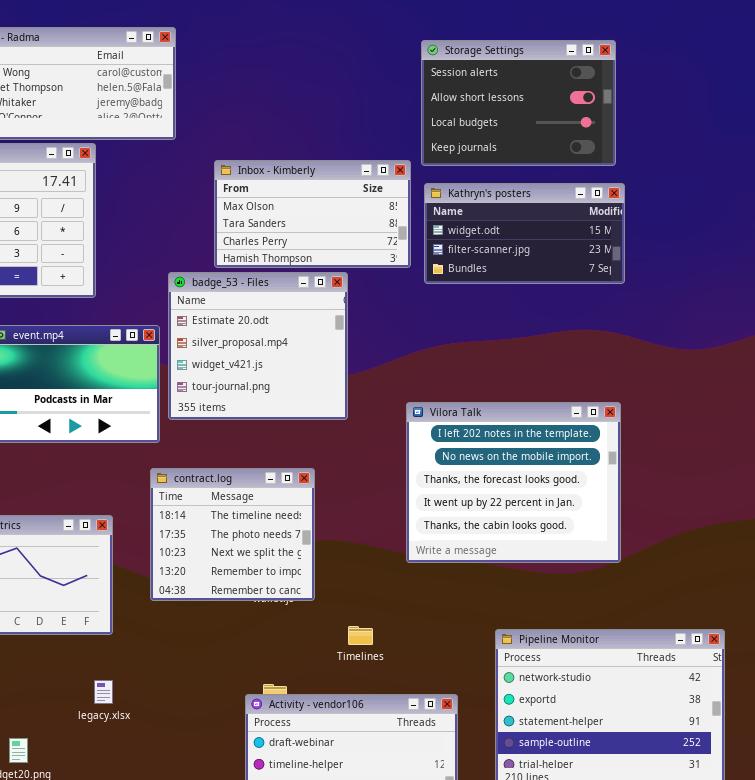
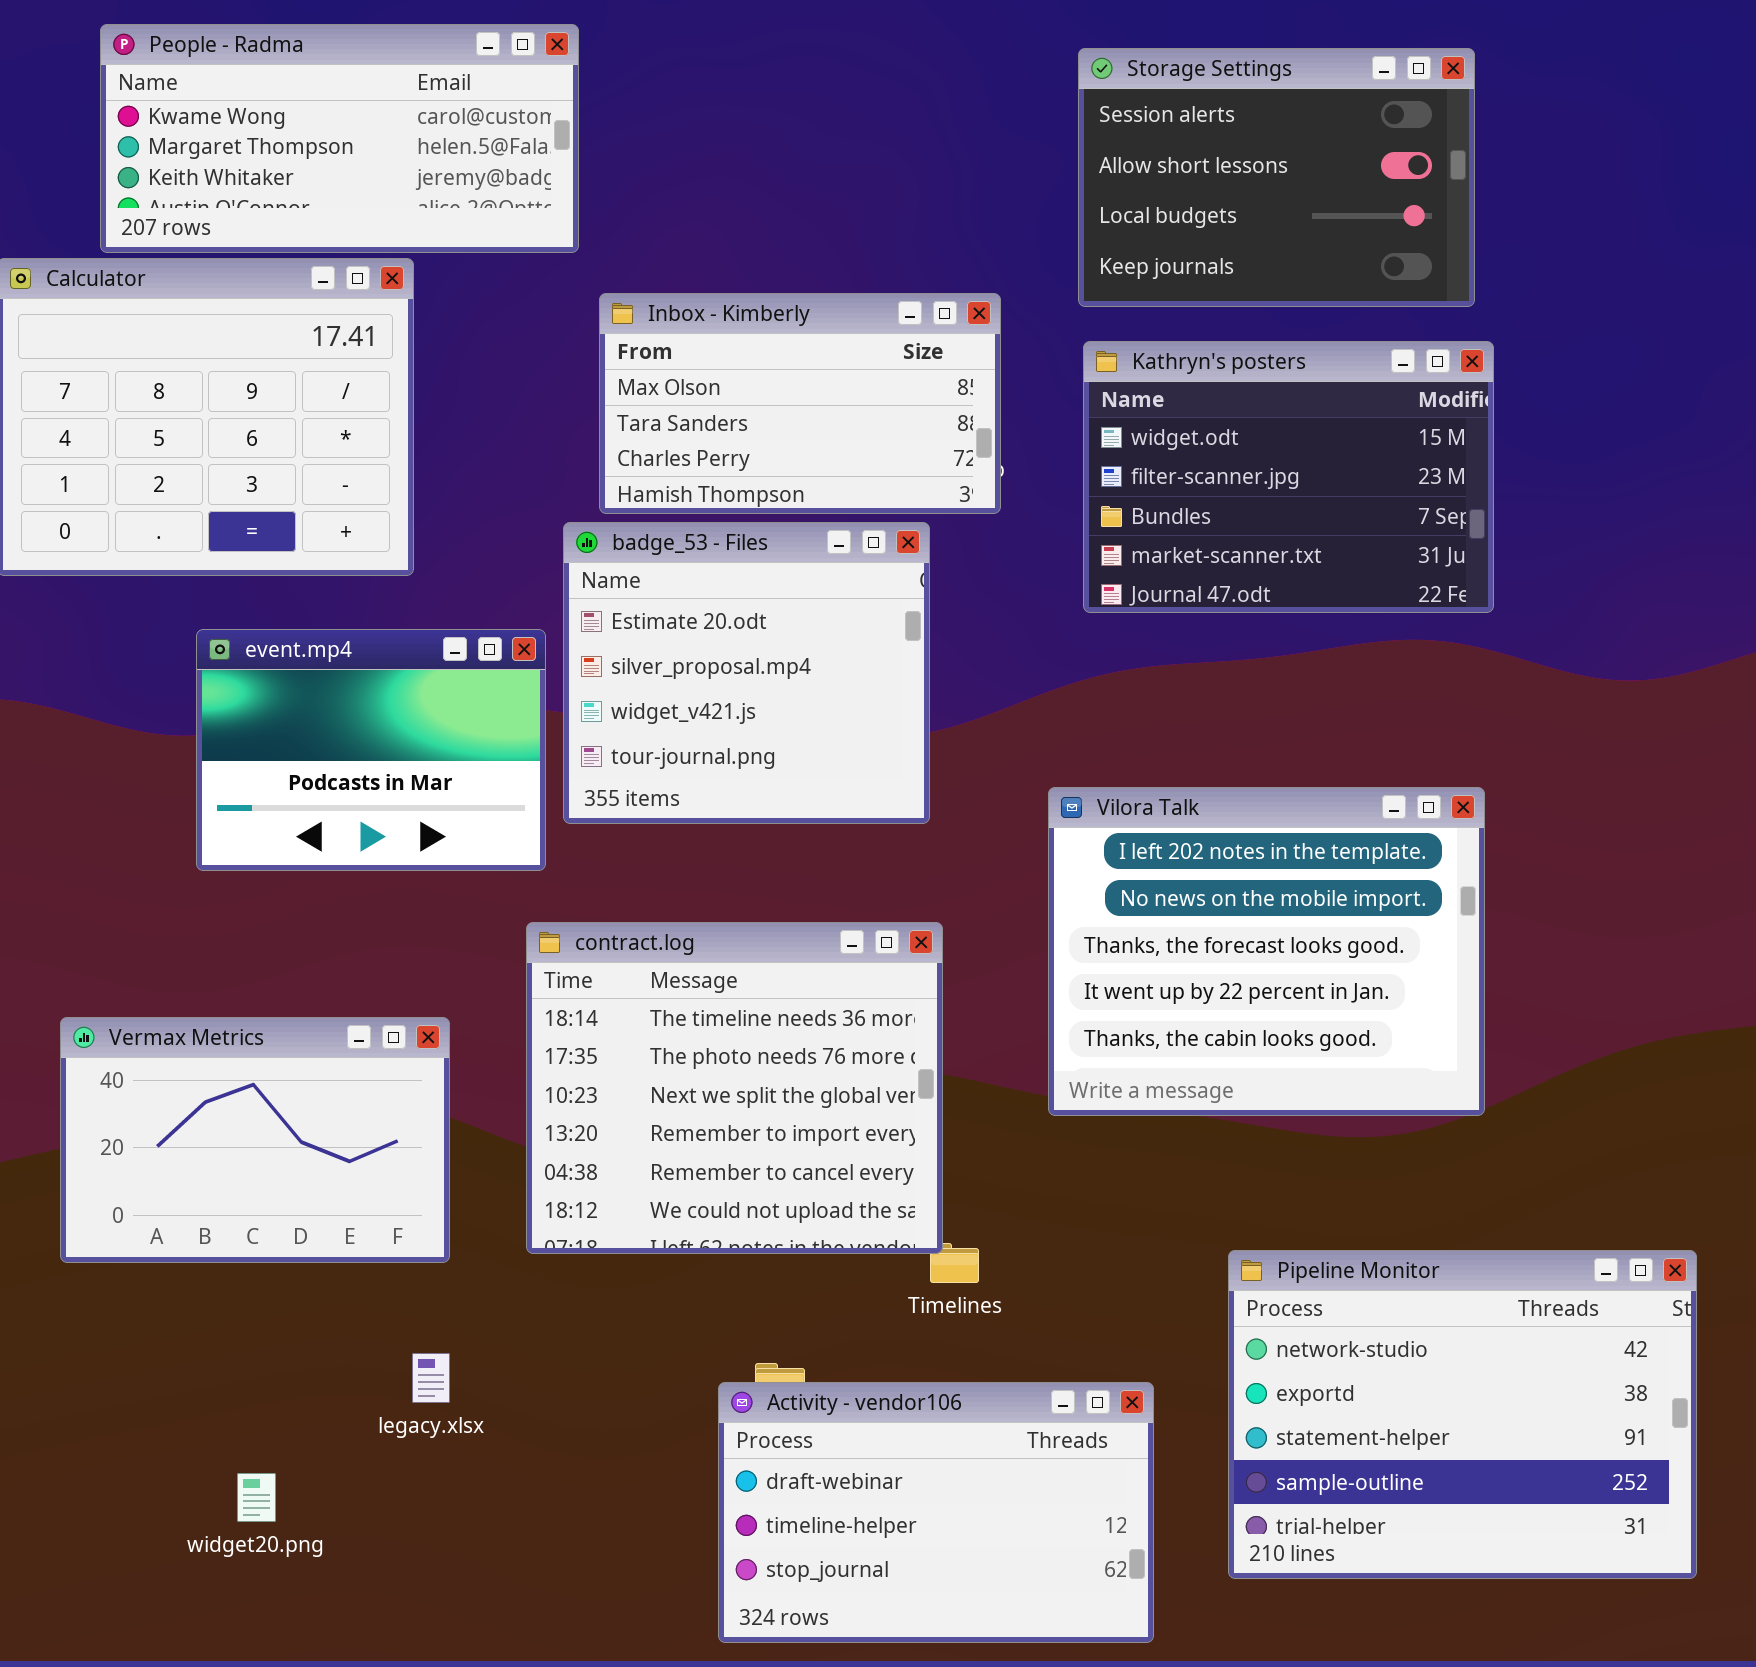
Inbox - Kimberly: [214,160,411,268] -> [599,293,1001,514], moved
Kathryn's posters: [424,183,625,284] -> [1083,341,1494,613], resized
contract.log: [150,468,315,601] -> [526,922,943,1254], resized

